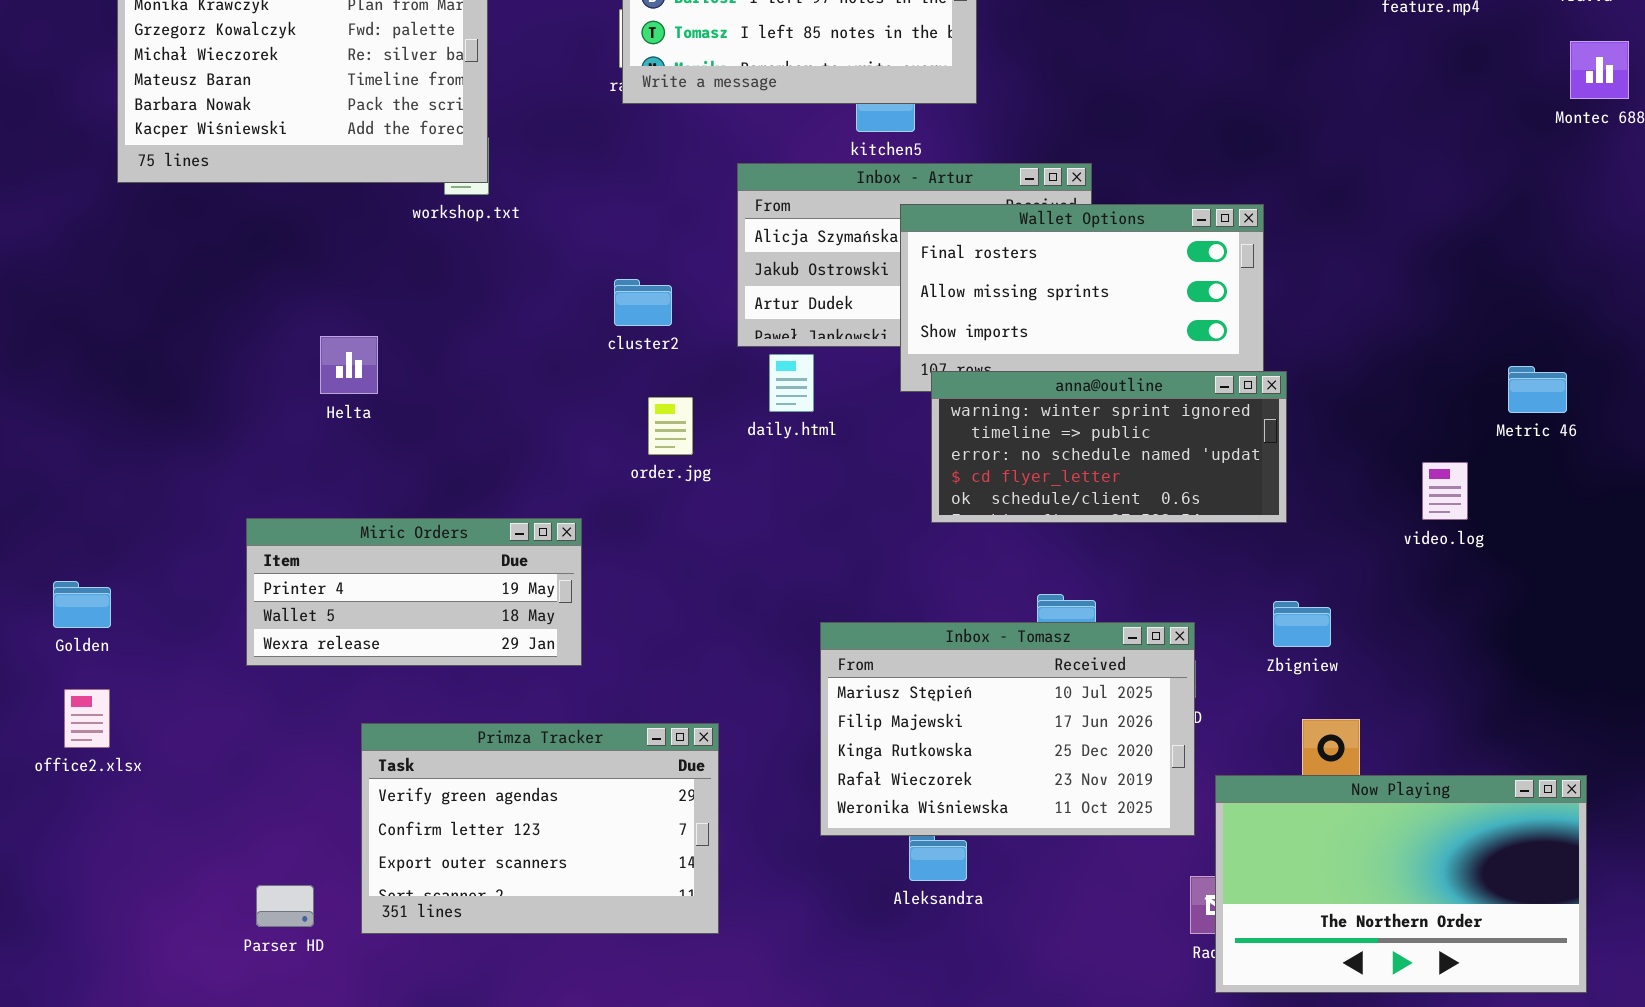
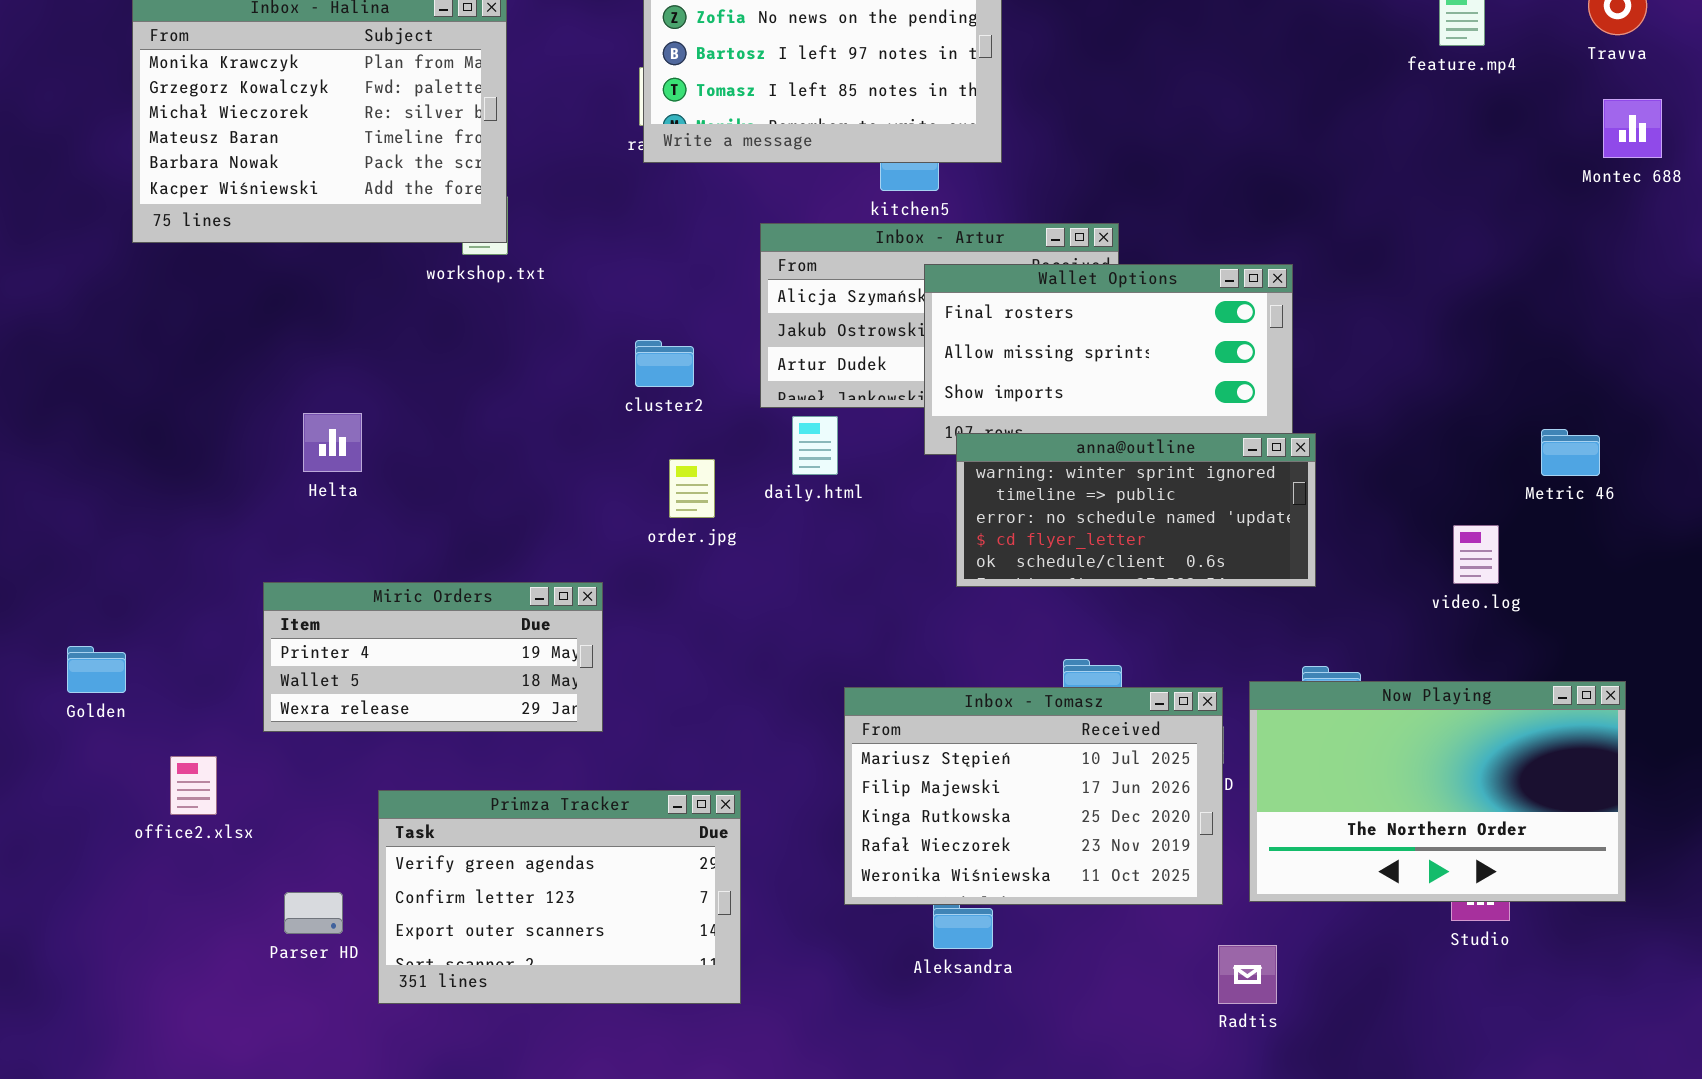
Helta: [320,336,378,394] -> [303,413,362,472], moved
office2.xlsx: [64,689,110,748] -> [170,756,217,815], moved
Now Playing: [1215,775,1587,993] -> [1249,681,1626,902], moved
Parser HD: [256,885,314,927] -> [284,892,343,934], moved

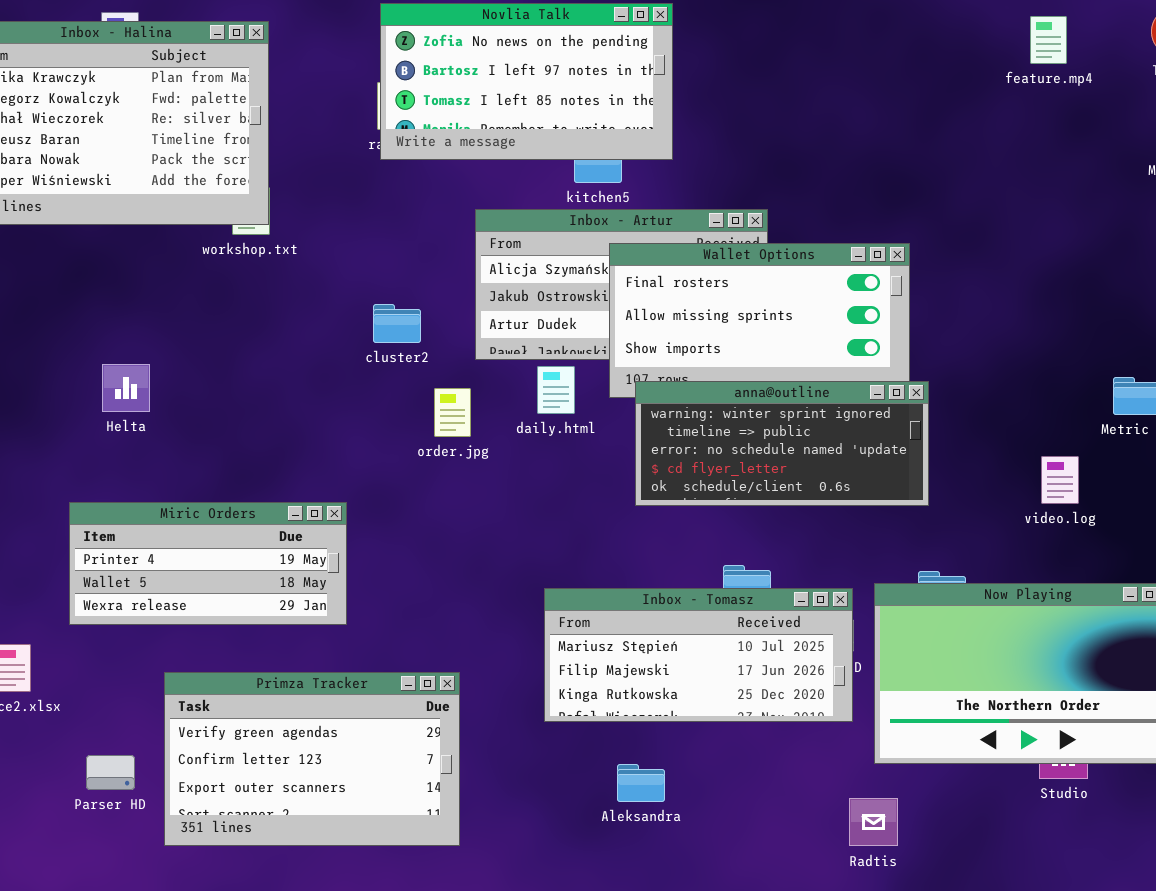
daily.html: [792,416,838,475] -> [537,366,575,414], moved
order.jpg: [669,459,715,518] -> [434,388,471,437], moved
Inbox - Tomasz: [844,687,1223,905] -> [544,588,853,722], resized

